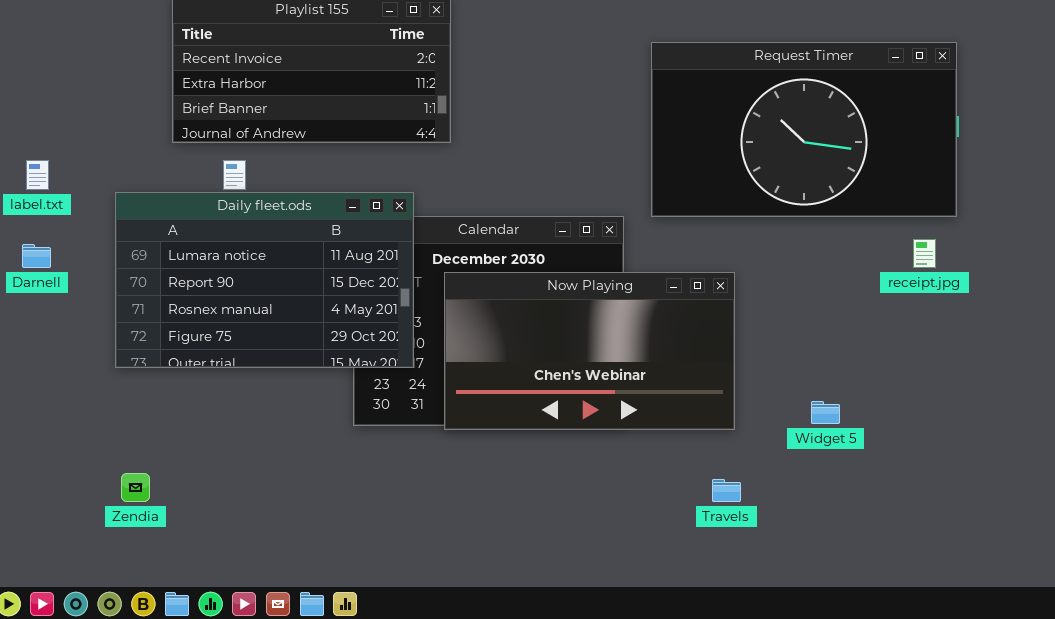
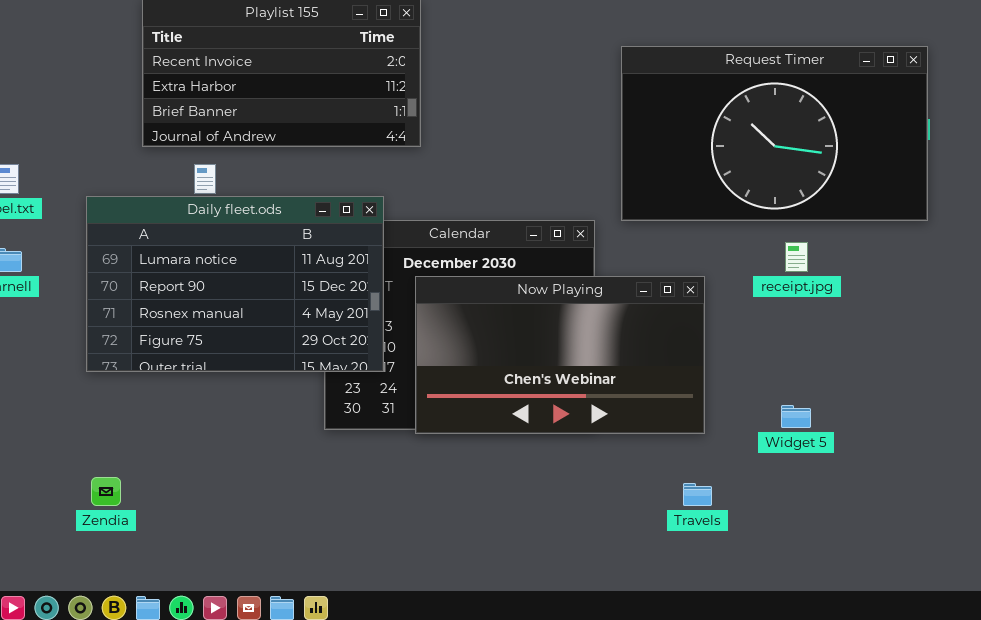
receipt.jpg: [913,239,936,268] -> [785,242,808,272], moved

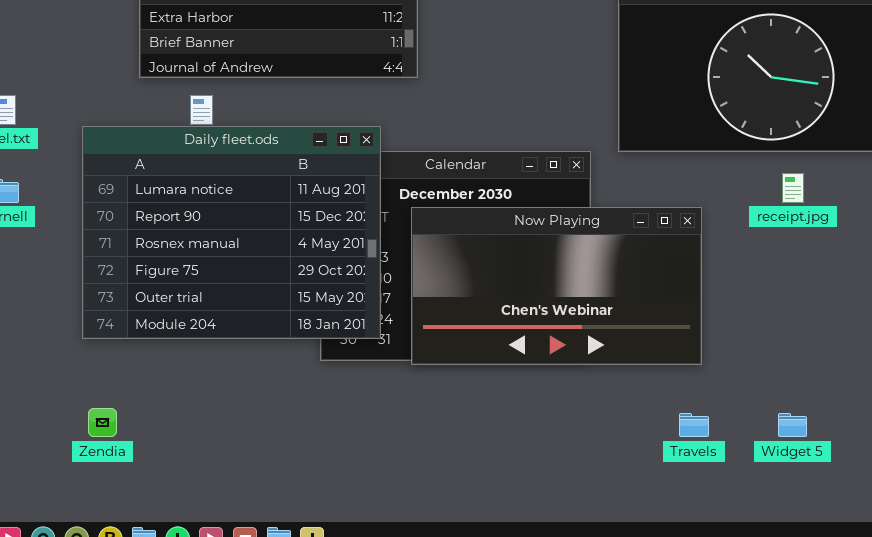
Daily fleet.ods: [86,196,384,372] -> [82,126,381,339], resized
Widget 5: [781,405,811,428] -> [778,413,807,437], moved

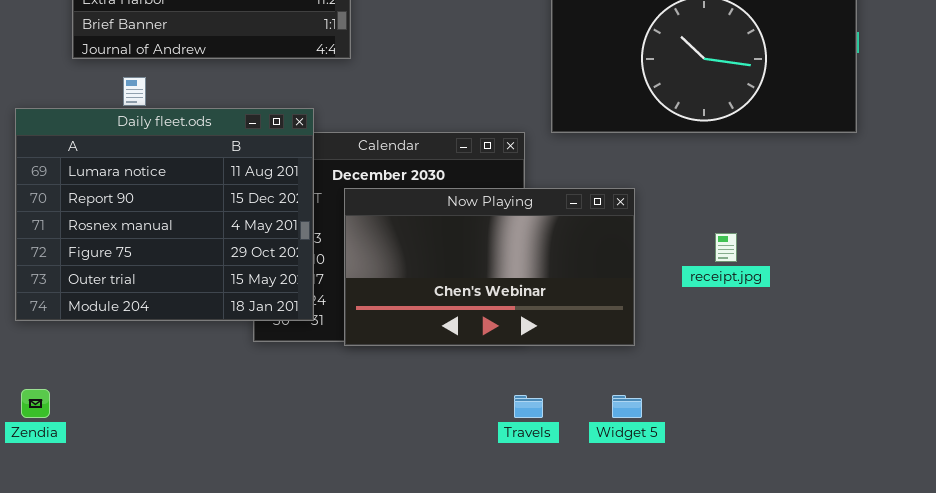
receipt.jpg: [782,173,804,203] -> [715,233,737,262], moved
Travels: [679,413,709,437] -> [514,395,543,418], moved
Widget 5: [778,413,807,437] -> [612,395,642,418], moved

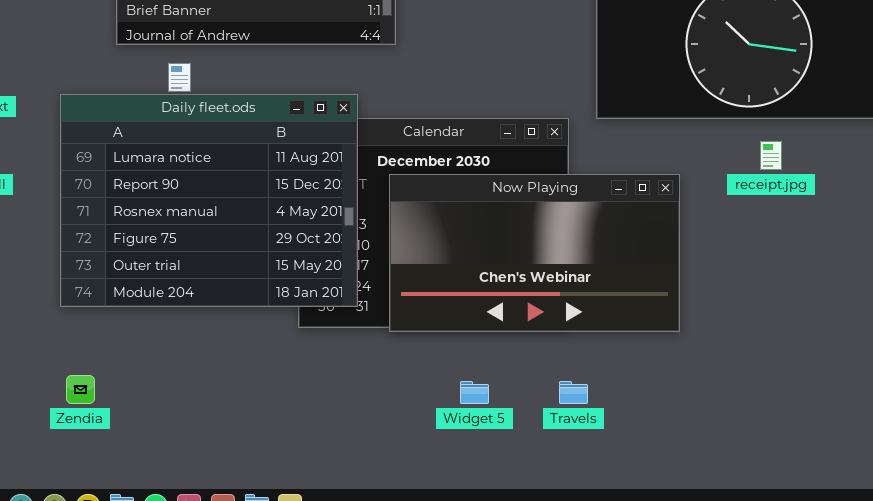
receipt.jpg: [715,233,737,262] -> [760,141,782,170], moved
Widget 5: [612,395,642,418] -> [460,381,489,404], moved

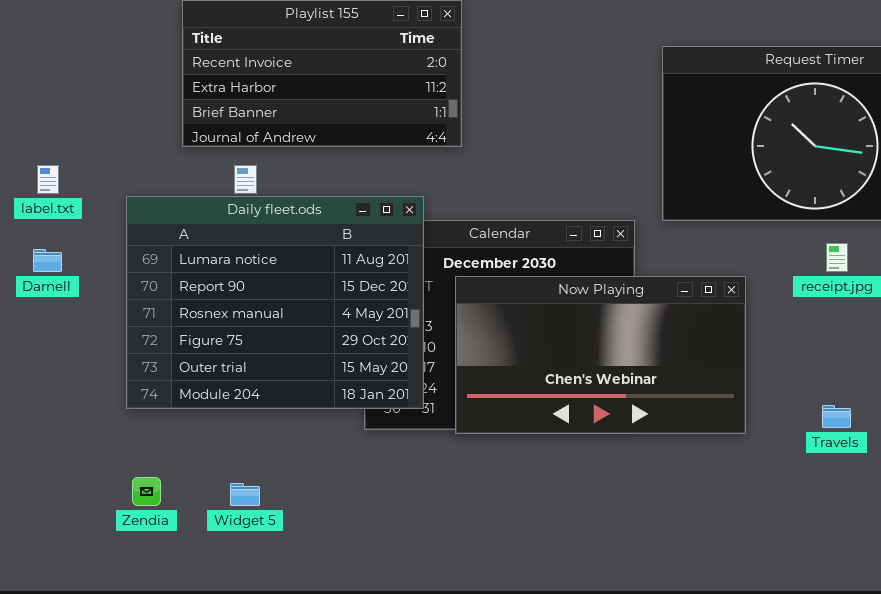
Widget 5: [460,381,489,404] -> [230,483,260,506], moved
Travels: [559,381,588,404] -> [822,405,851,428], moved

